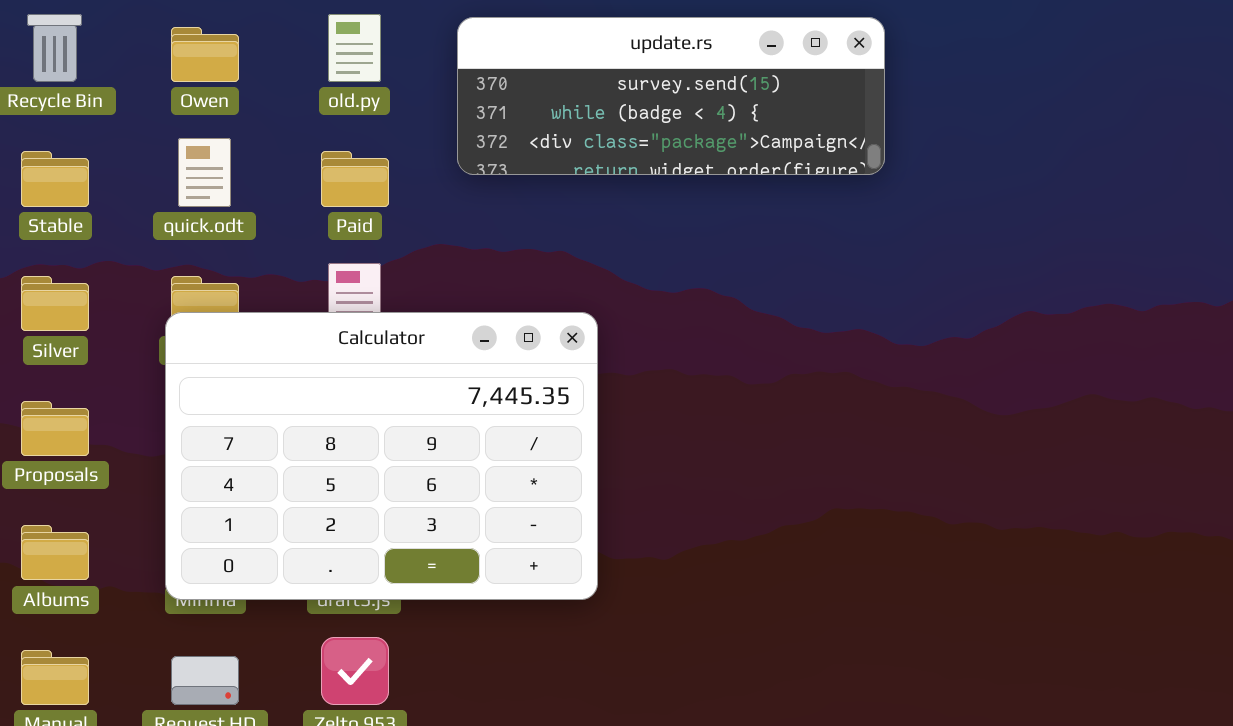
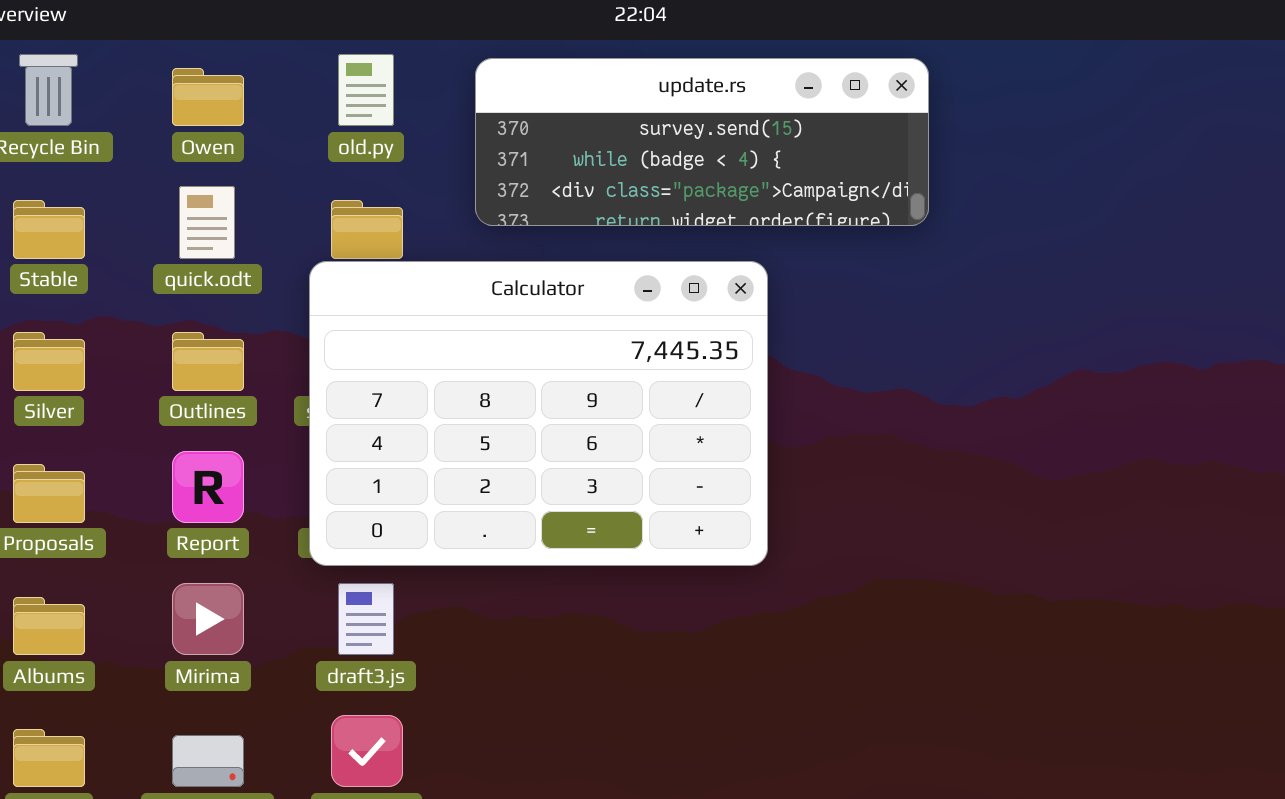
Calculator: [165,312,598,600] -> [309,261,768,566], moved

